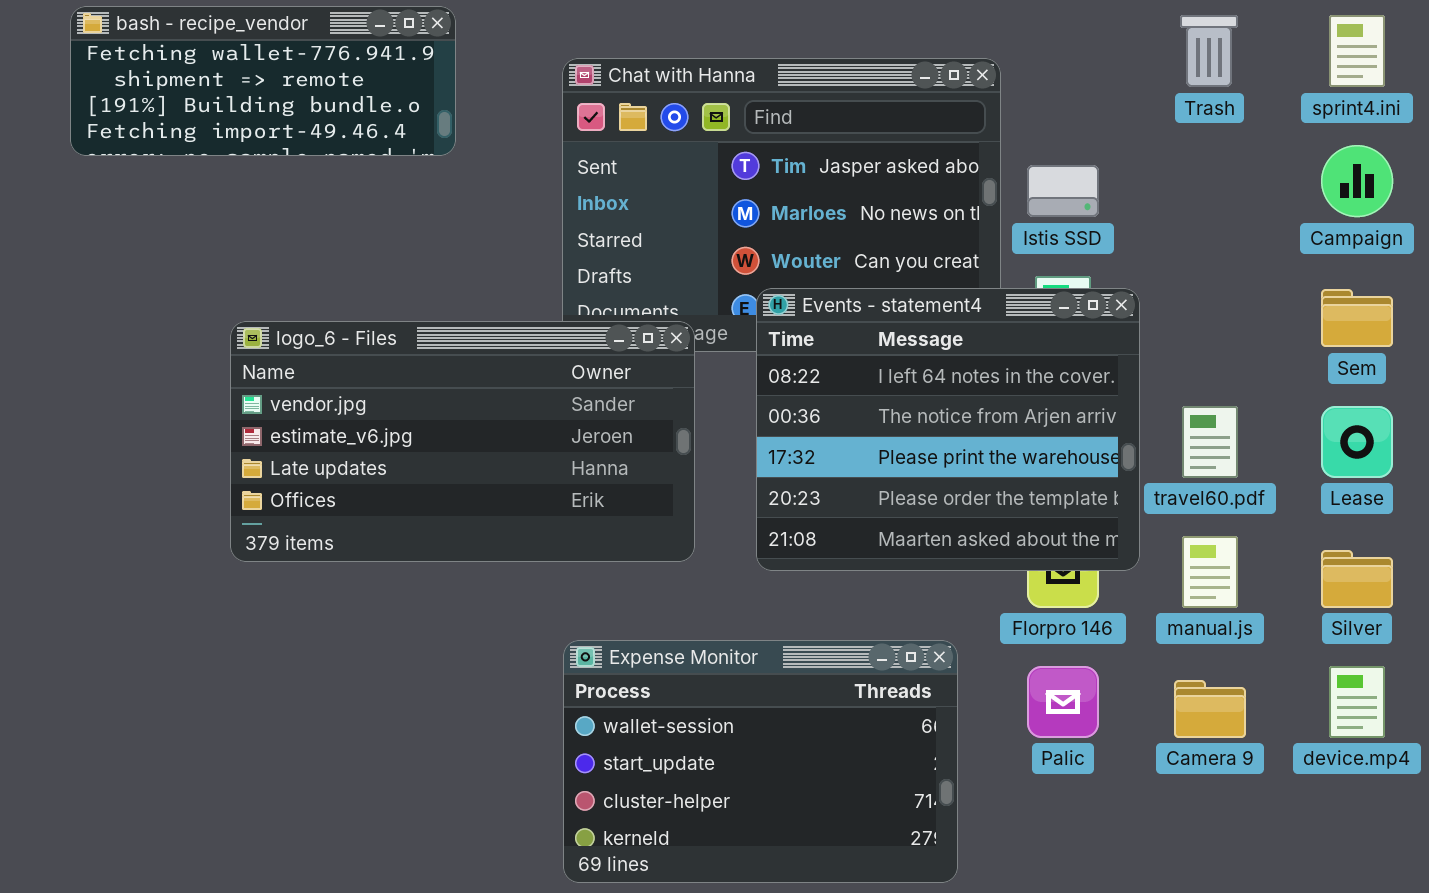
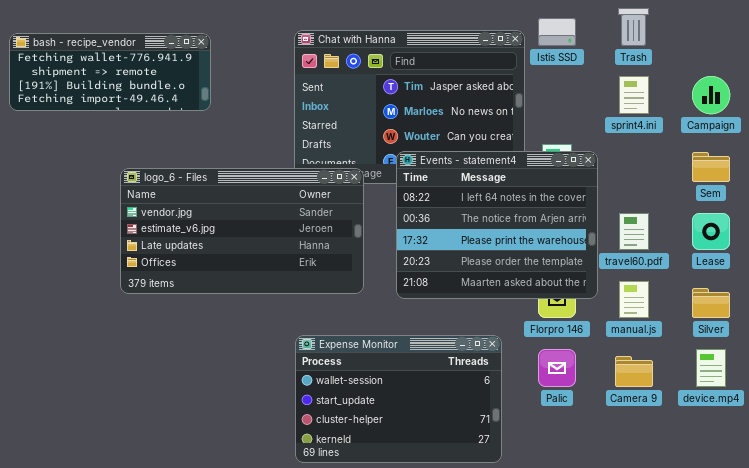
bash - recipe_vendor: [70,6,456,156] -> [9,33,211,111], moved
sprint4.ini: [1329,15,1385,87] -> [619,76,649,114], moved
Istis SSD: [1027,165,1099,217] -> [538,18,576,46], moved

